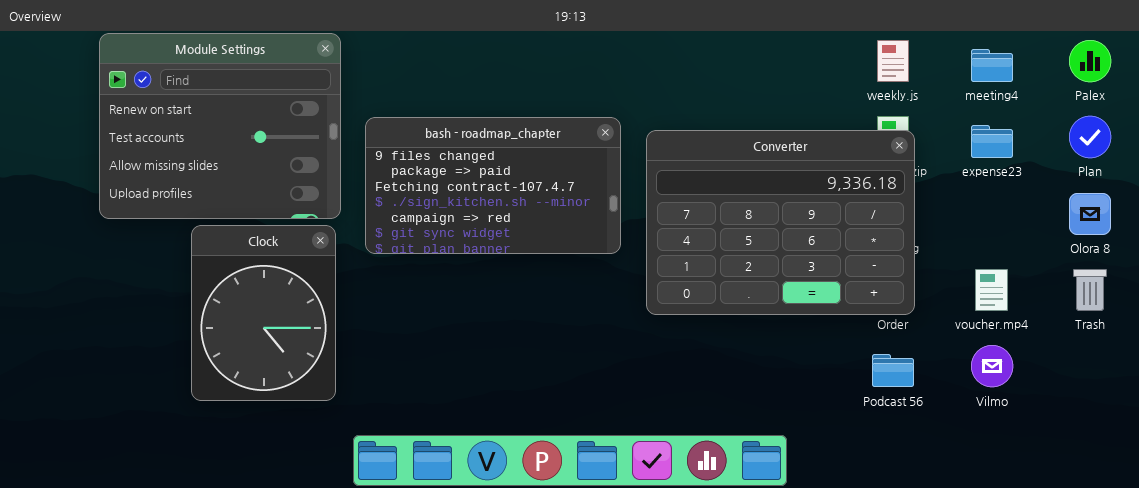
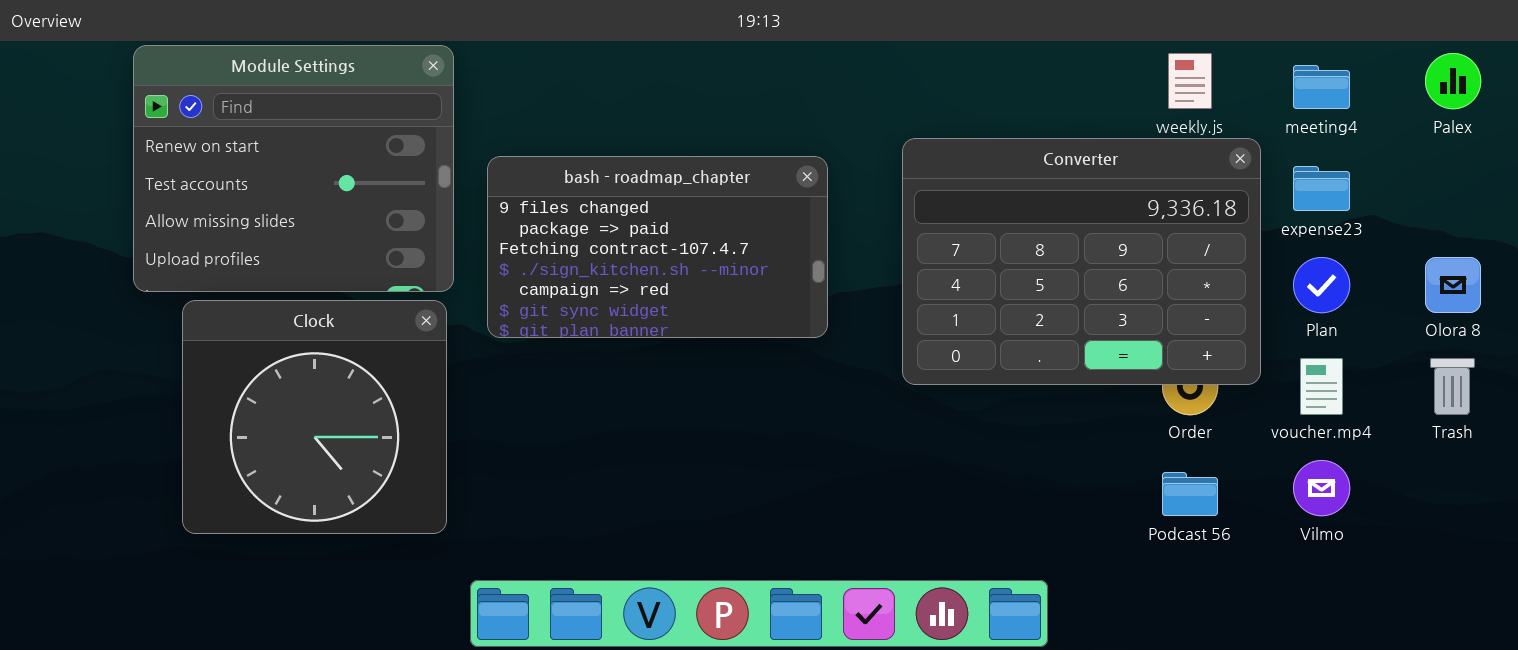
Plan: [1069,116,1111,158] -> [1293,257,1350,313], moved
Converter: [646,130,915,315] -> [902,138,1261,385], moved
Clock: [191,225,336,401] -> [182,300,447,534], resized

